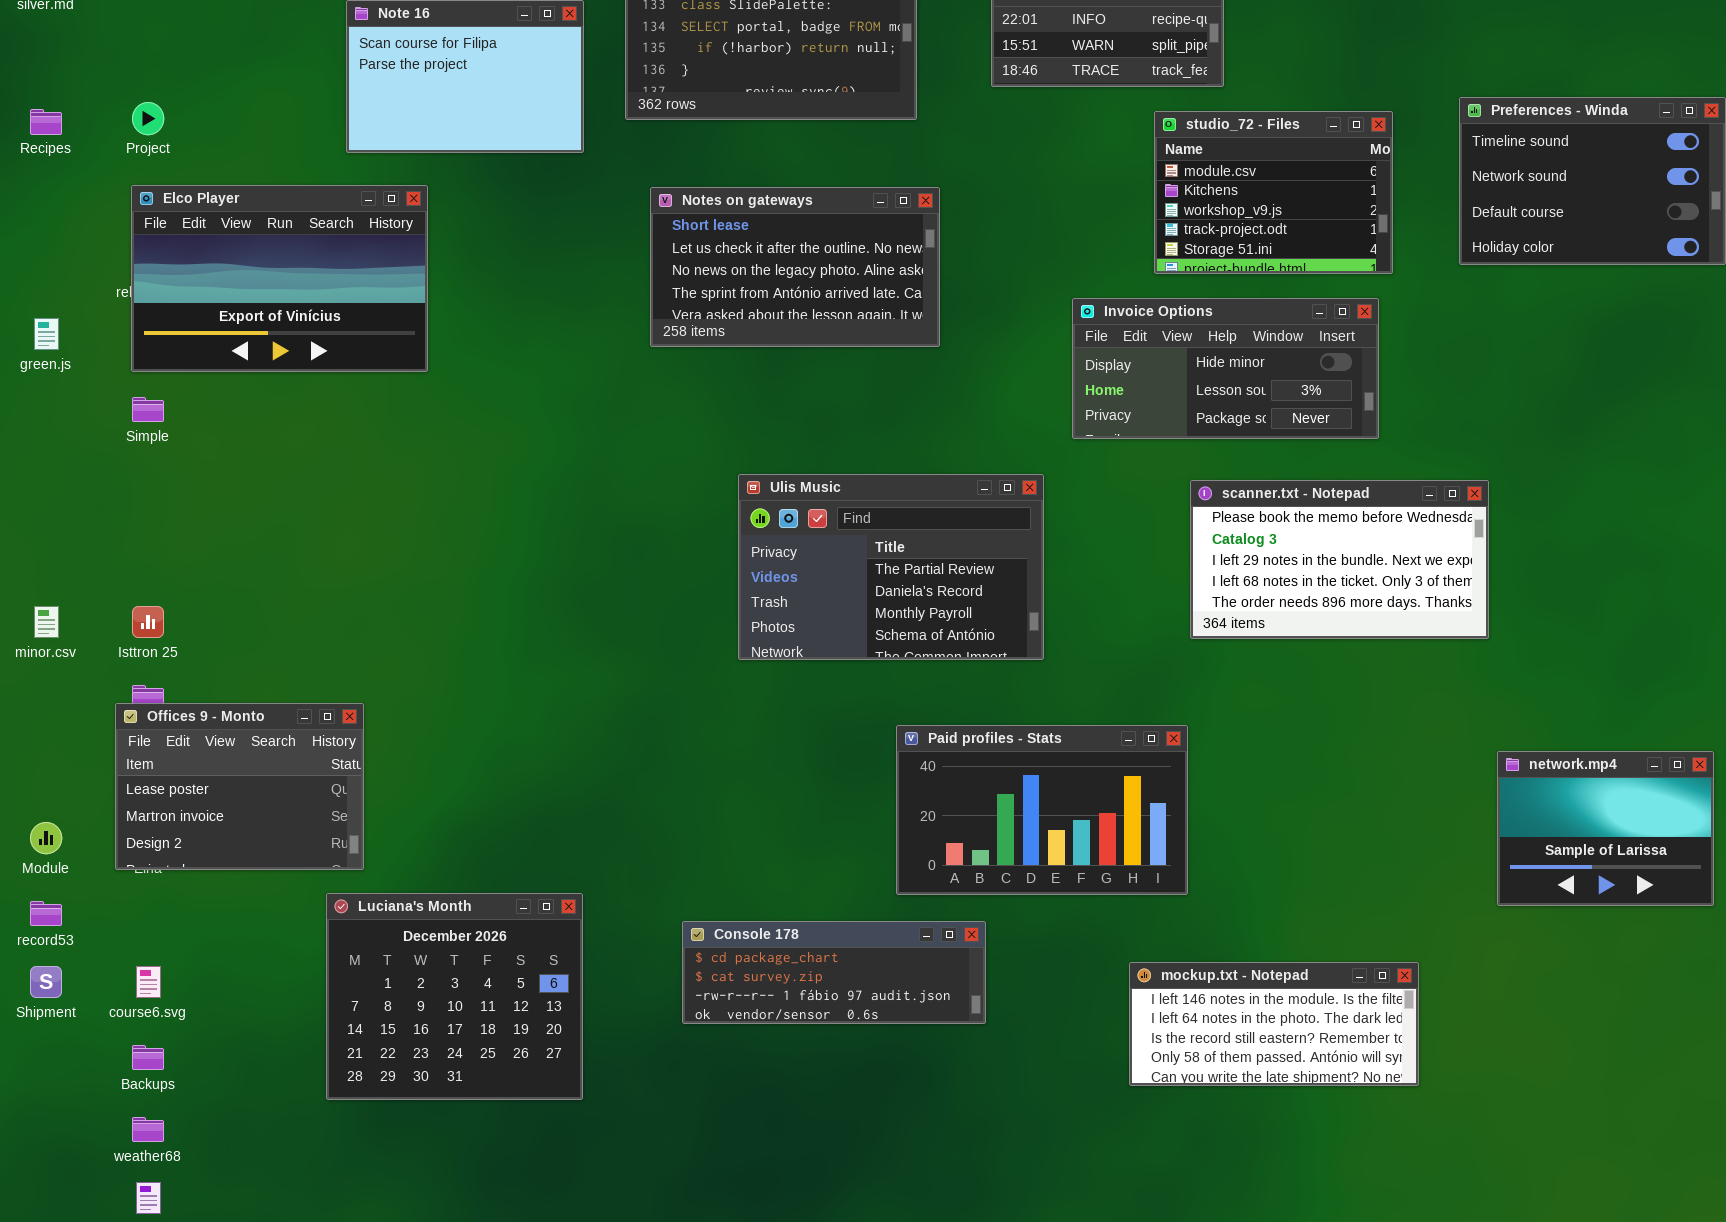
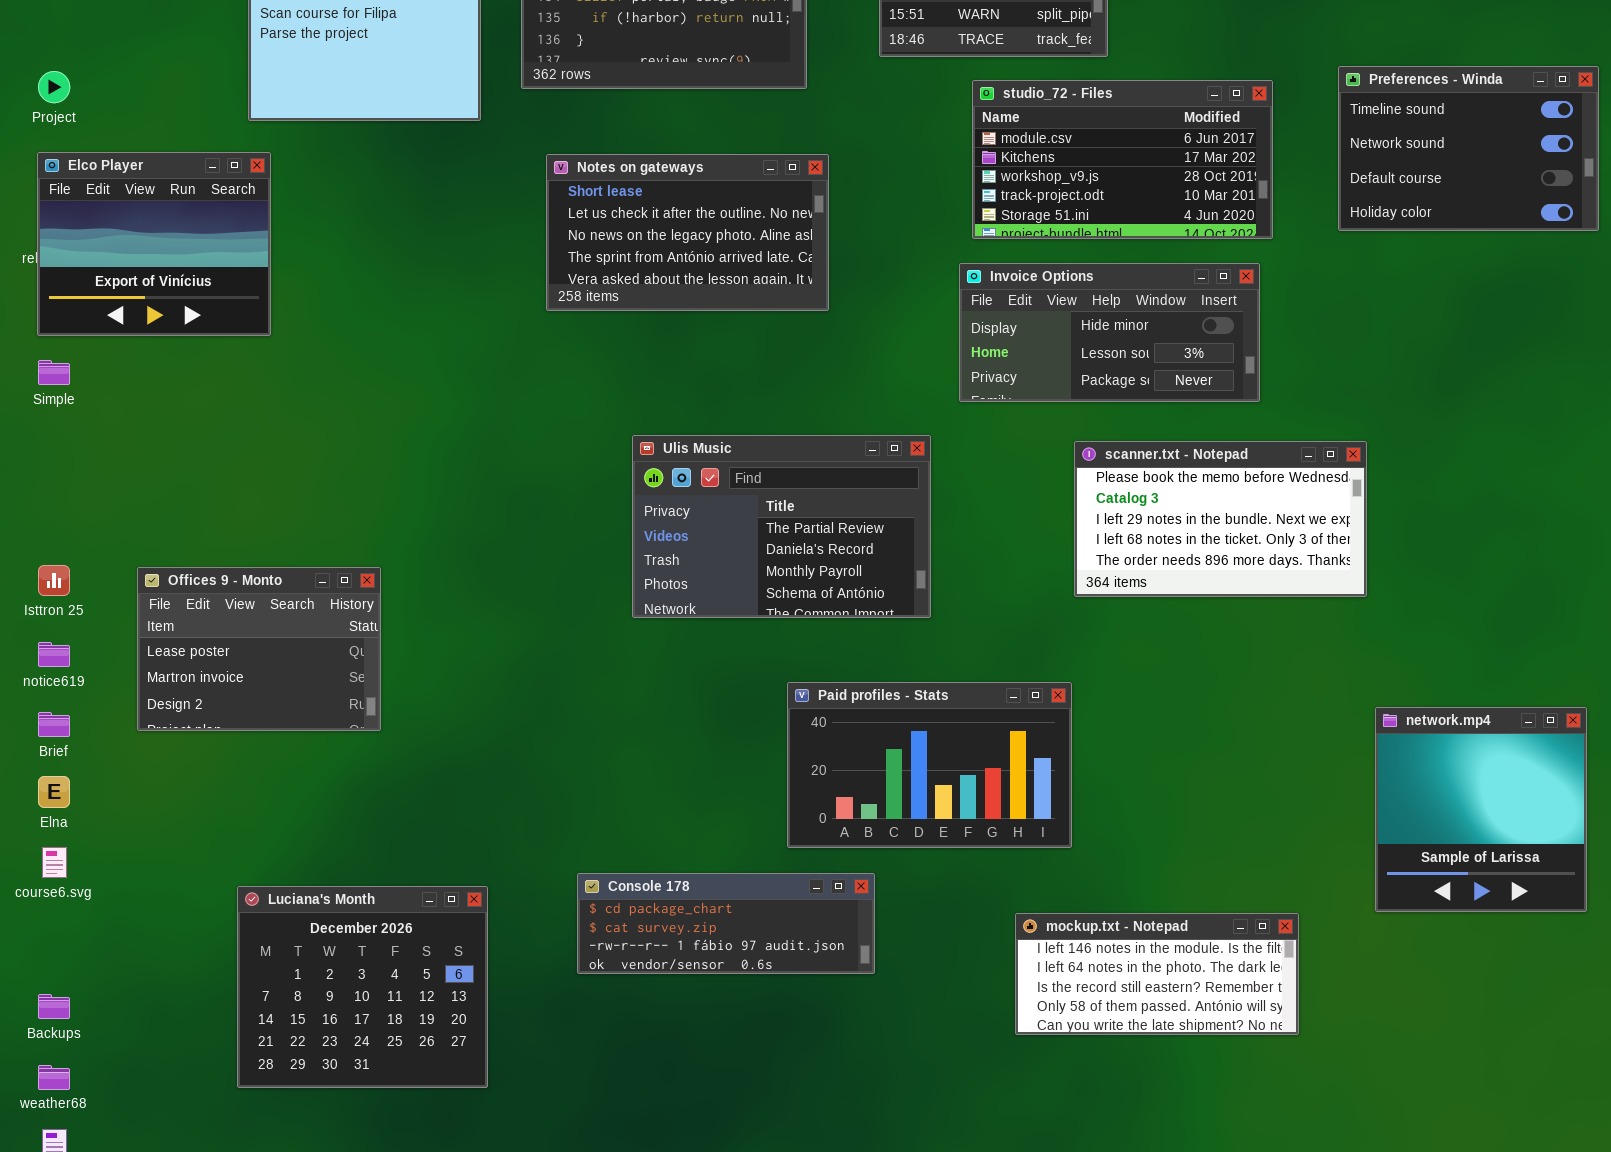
studio_72 - Files: [1154,111,1393,274] -> [972,80,1273,239], resized
Elco Player: [131,185,428,372] -> [37,152,271,336], resized
Offices 9 - Monto: [115,703,364,870] -> [137,567,381,731], moved
network.mp4: [1497,751,1714,906] -> [1375,707,1587,912], resized
Luciana's Month: [326,893,583,1100] -> [237,886,488,1088], moved
course6.svg: [136,966,161,998] -> [42,847,67,878], moved

